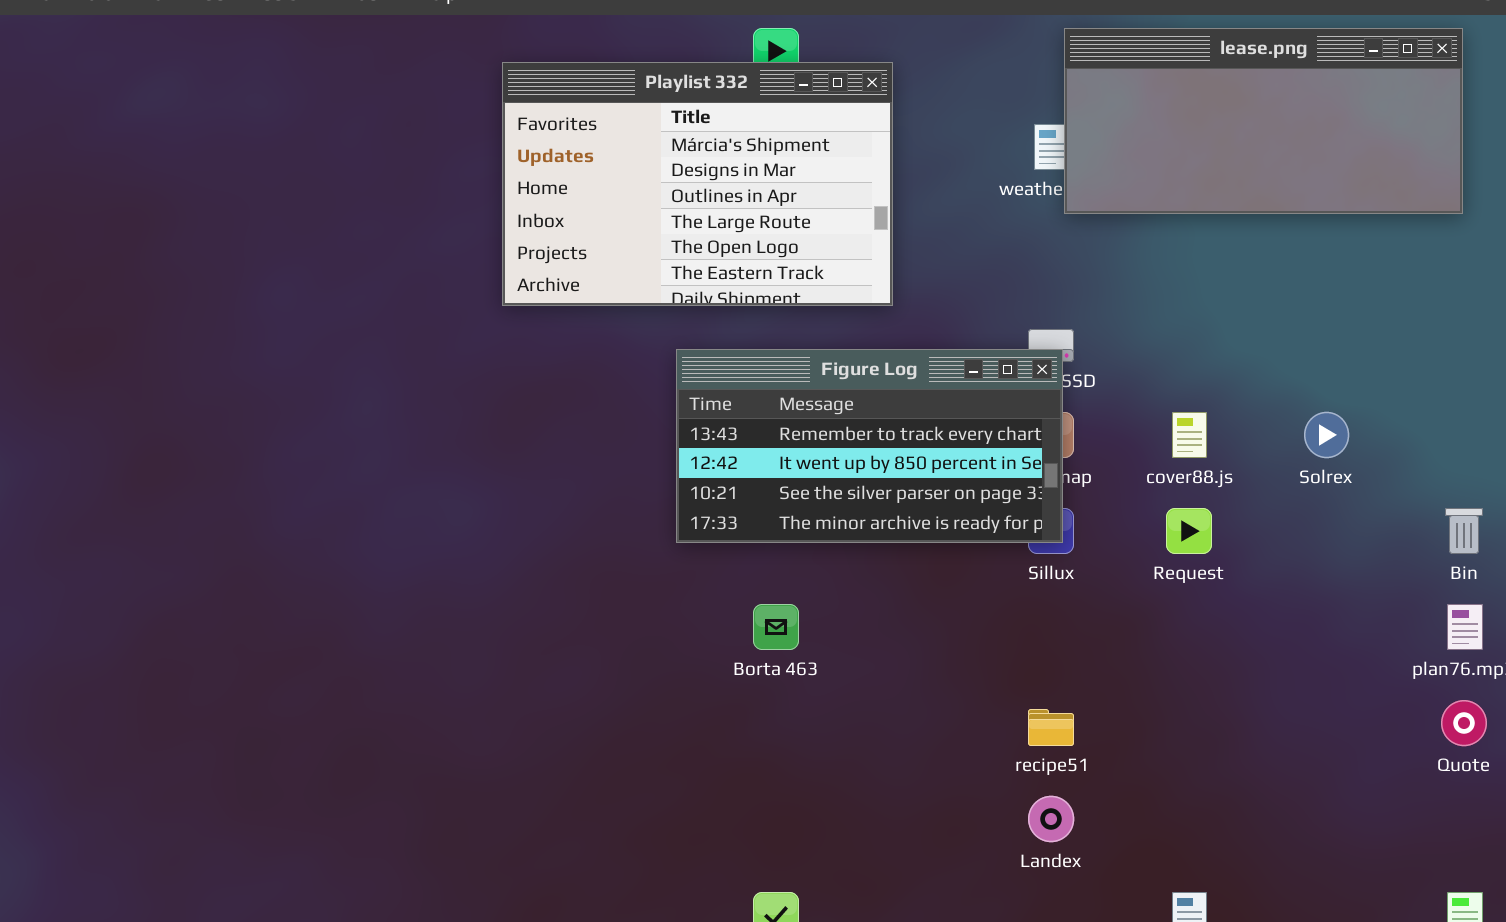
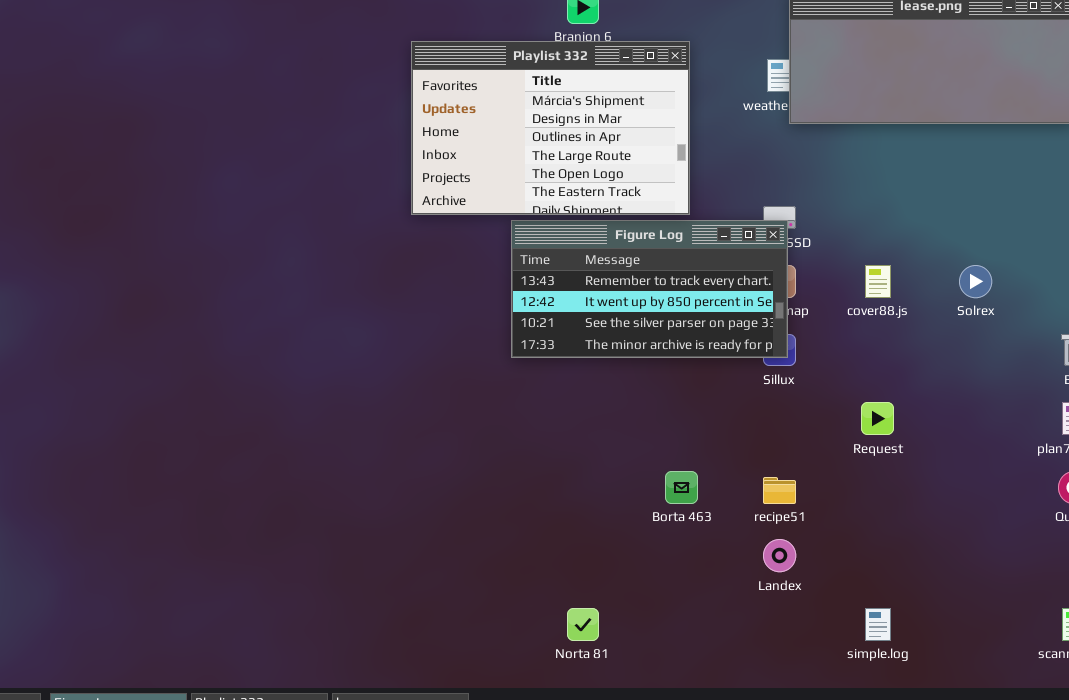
Playlist 332: [502,62,893,306] -> [411,41,690,215], moved
Request: [1166,508,1212,554] -> [861,402,894,435], moved
Borta 463: [753,604,799,650] -> [665,471,698,504], moved

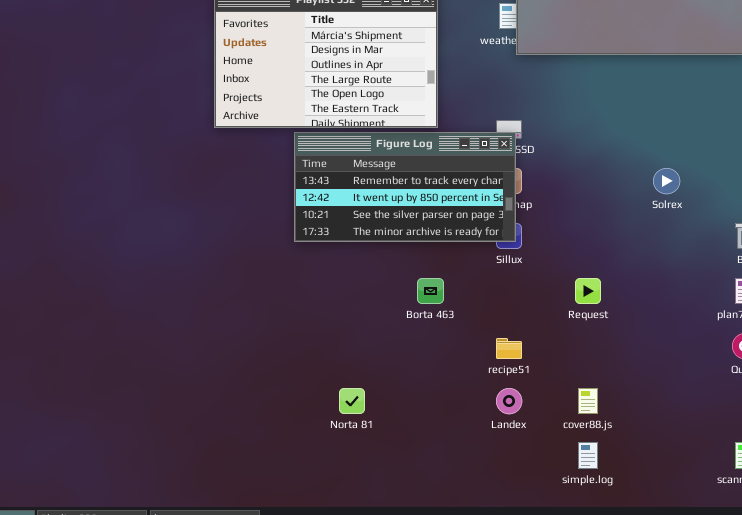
cover88.js: [865,265,891,298] -> [578,388,598,414], moved
Borta 463: [665,471,698,504] -> [417,278,444,304], moved
Norta 81: [567,608,599,641] -> [339,388,365,414], moved

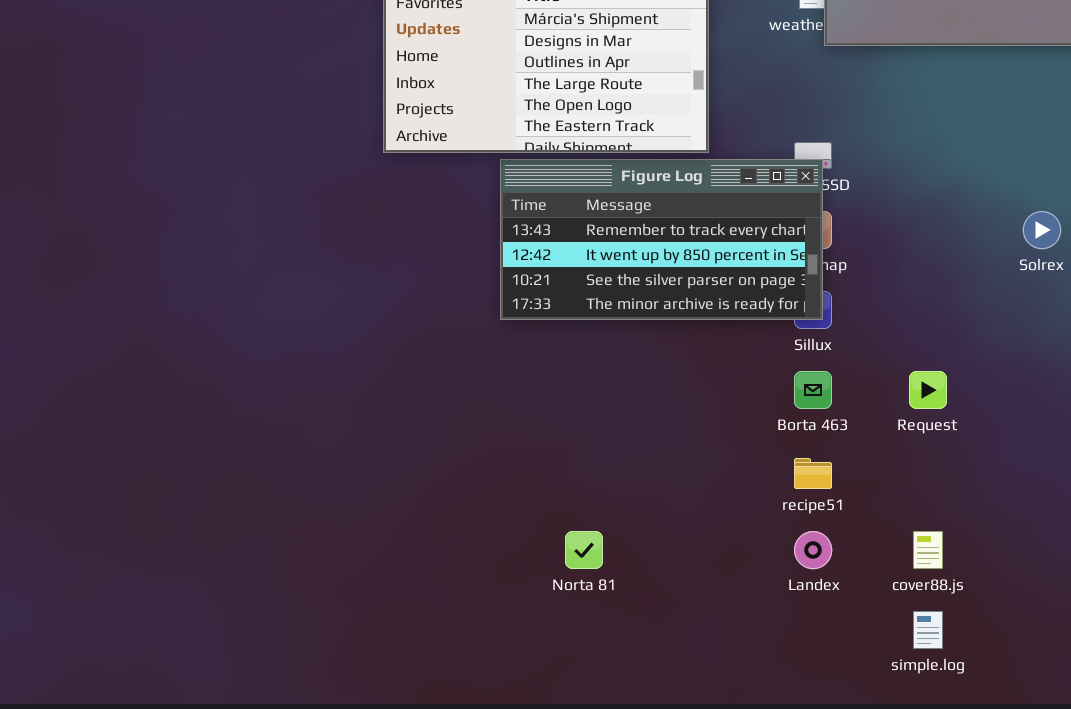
Borta 463: [417,278,444,304] -> [794,371,832,409], moved

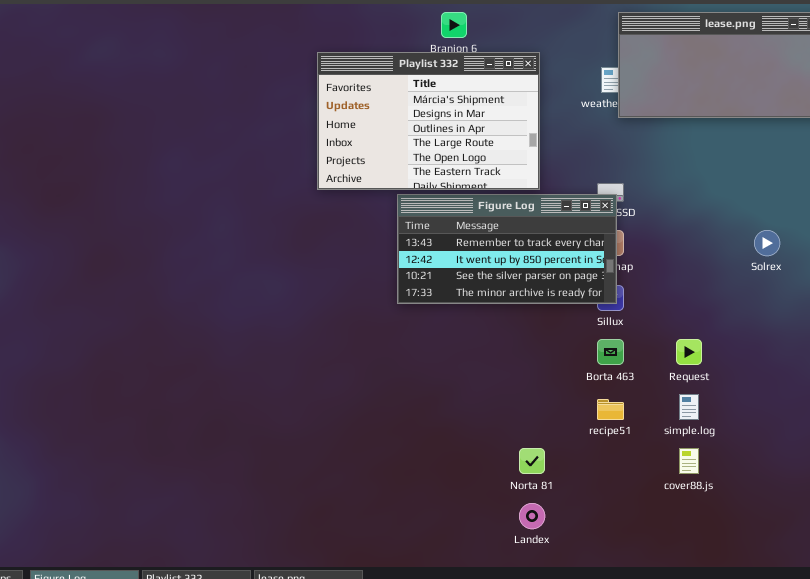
Norta 81: [565,531,603,569] -> [519,448,545,474], moved
Landex: [794,531,832,569] -> [519,503,545,529], moved
simple.log: [913,611,943,649] -> [679,394,699,420], moved

